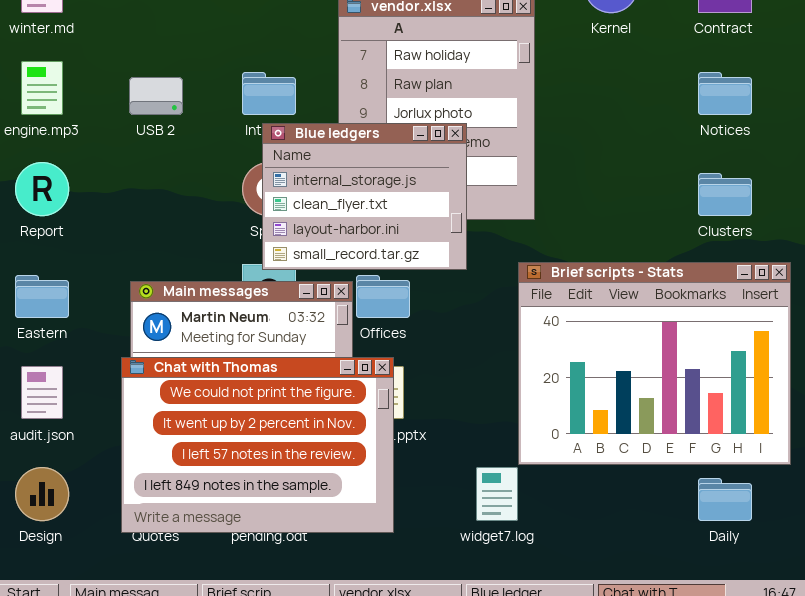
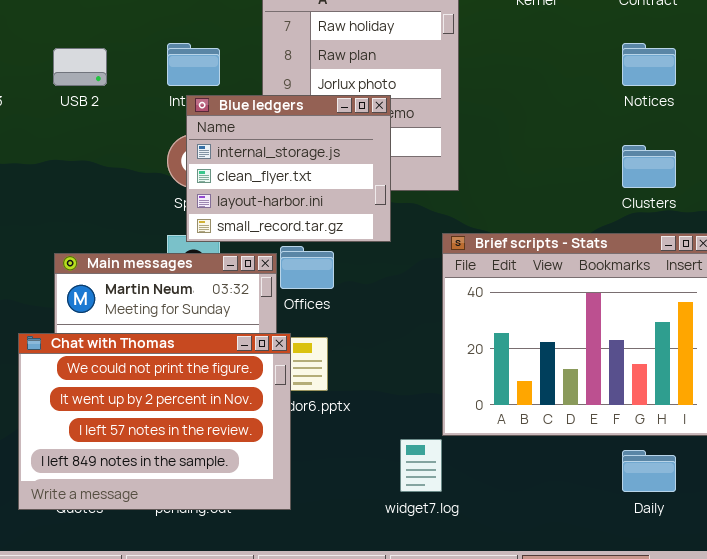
Chat with Thomas: [121,357,394,533] -> [18,333,291,510], moved

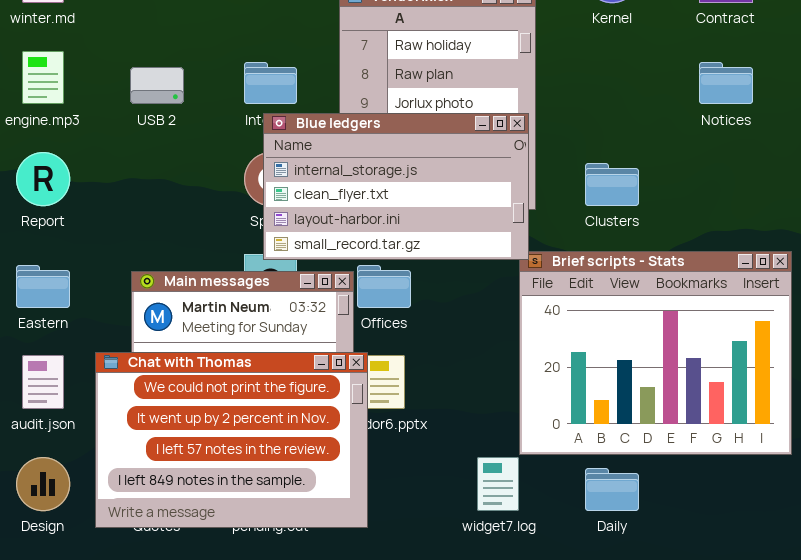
Blue ledgers: [186,95,391,242] -> [263,113,529,260], resized
Clusters: [622,145,676,188] -> [585,163,639,206], moved
Daily: [622,450,676,492] -> [585,468,639,511], moved

